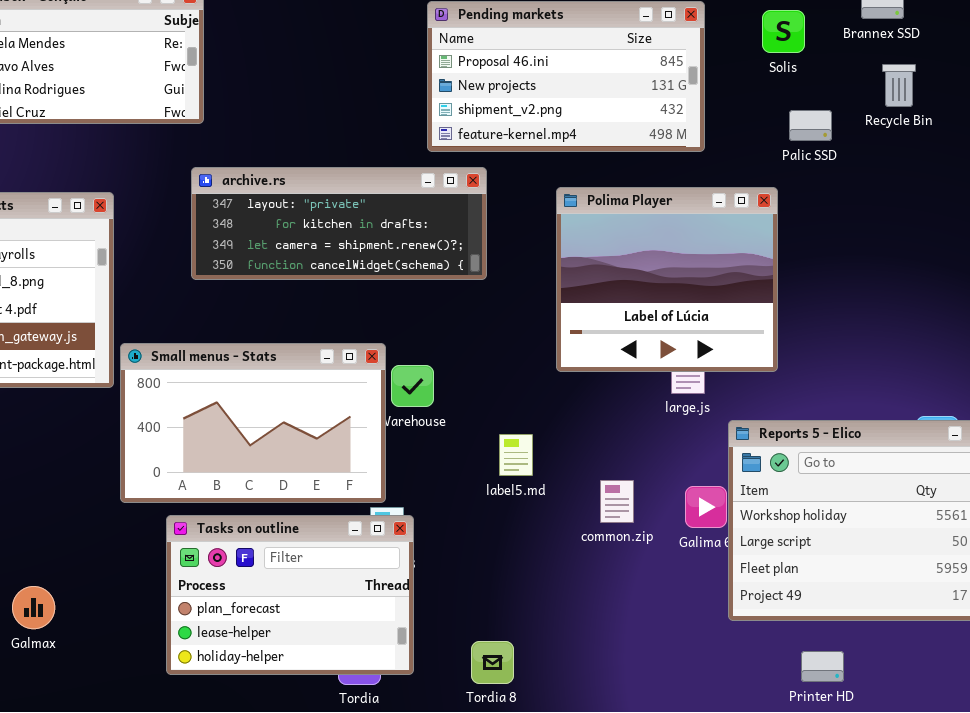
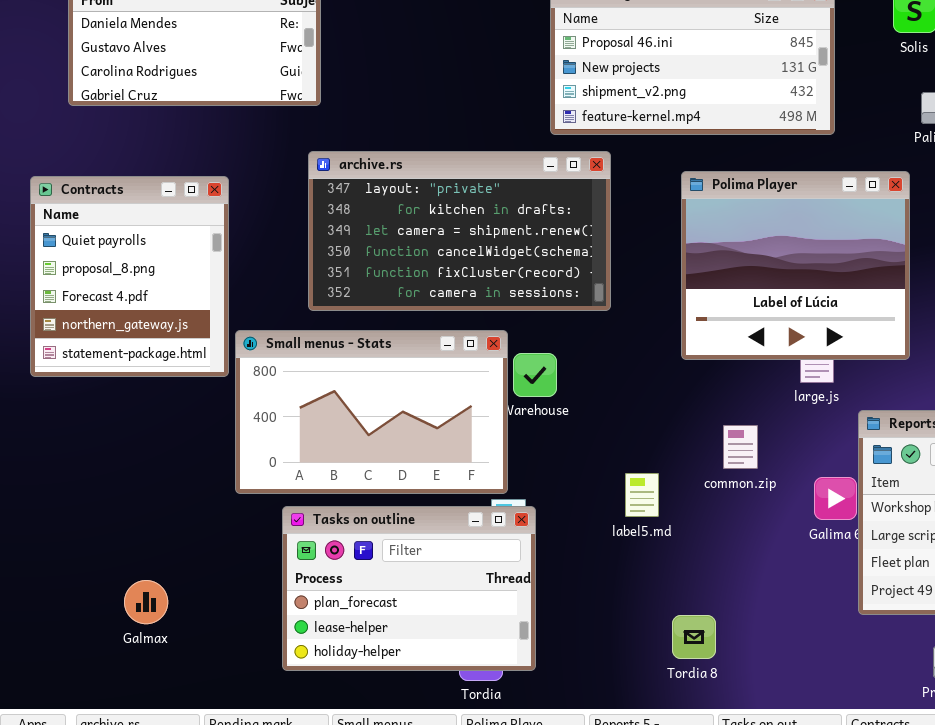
archive.rs: [191,167,487,280] -> [308,151,611,311], resized
label5.md: [499,434,533,476] -> [625,473,659,517], moved
common.zip: [600,480,634,523] -> [723,425,758,469], moved
Tordia 8: [471,641,514,684] -> [672,615,716,659], moved

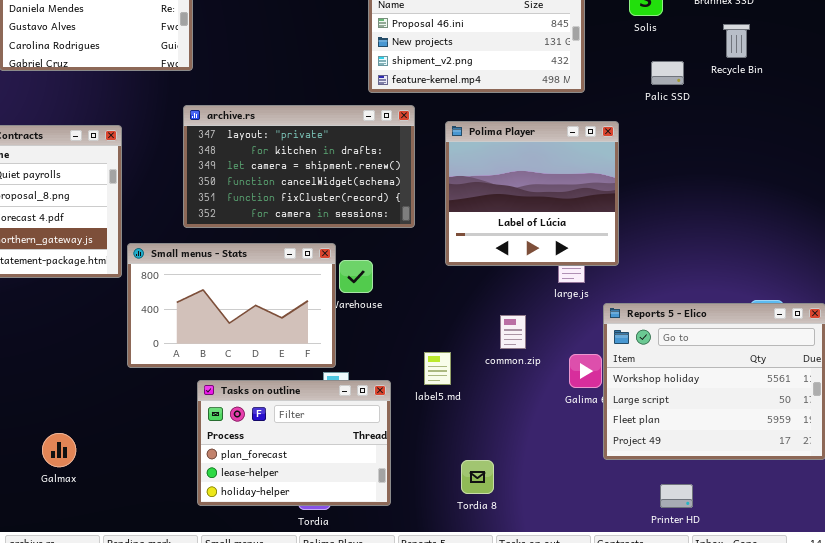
Polima Player: [681,171,910,360] -> [445,121,619,266], moved
Tasks on outline: [282,506,536,671] -> [197,380,391,506], moved

